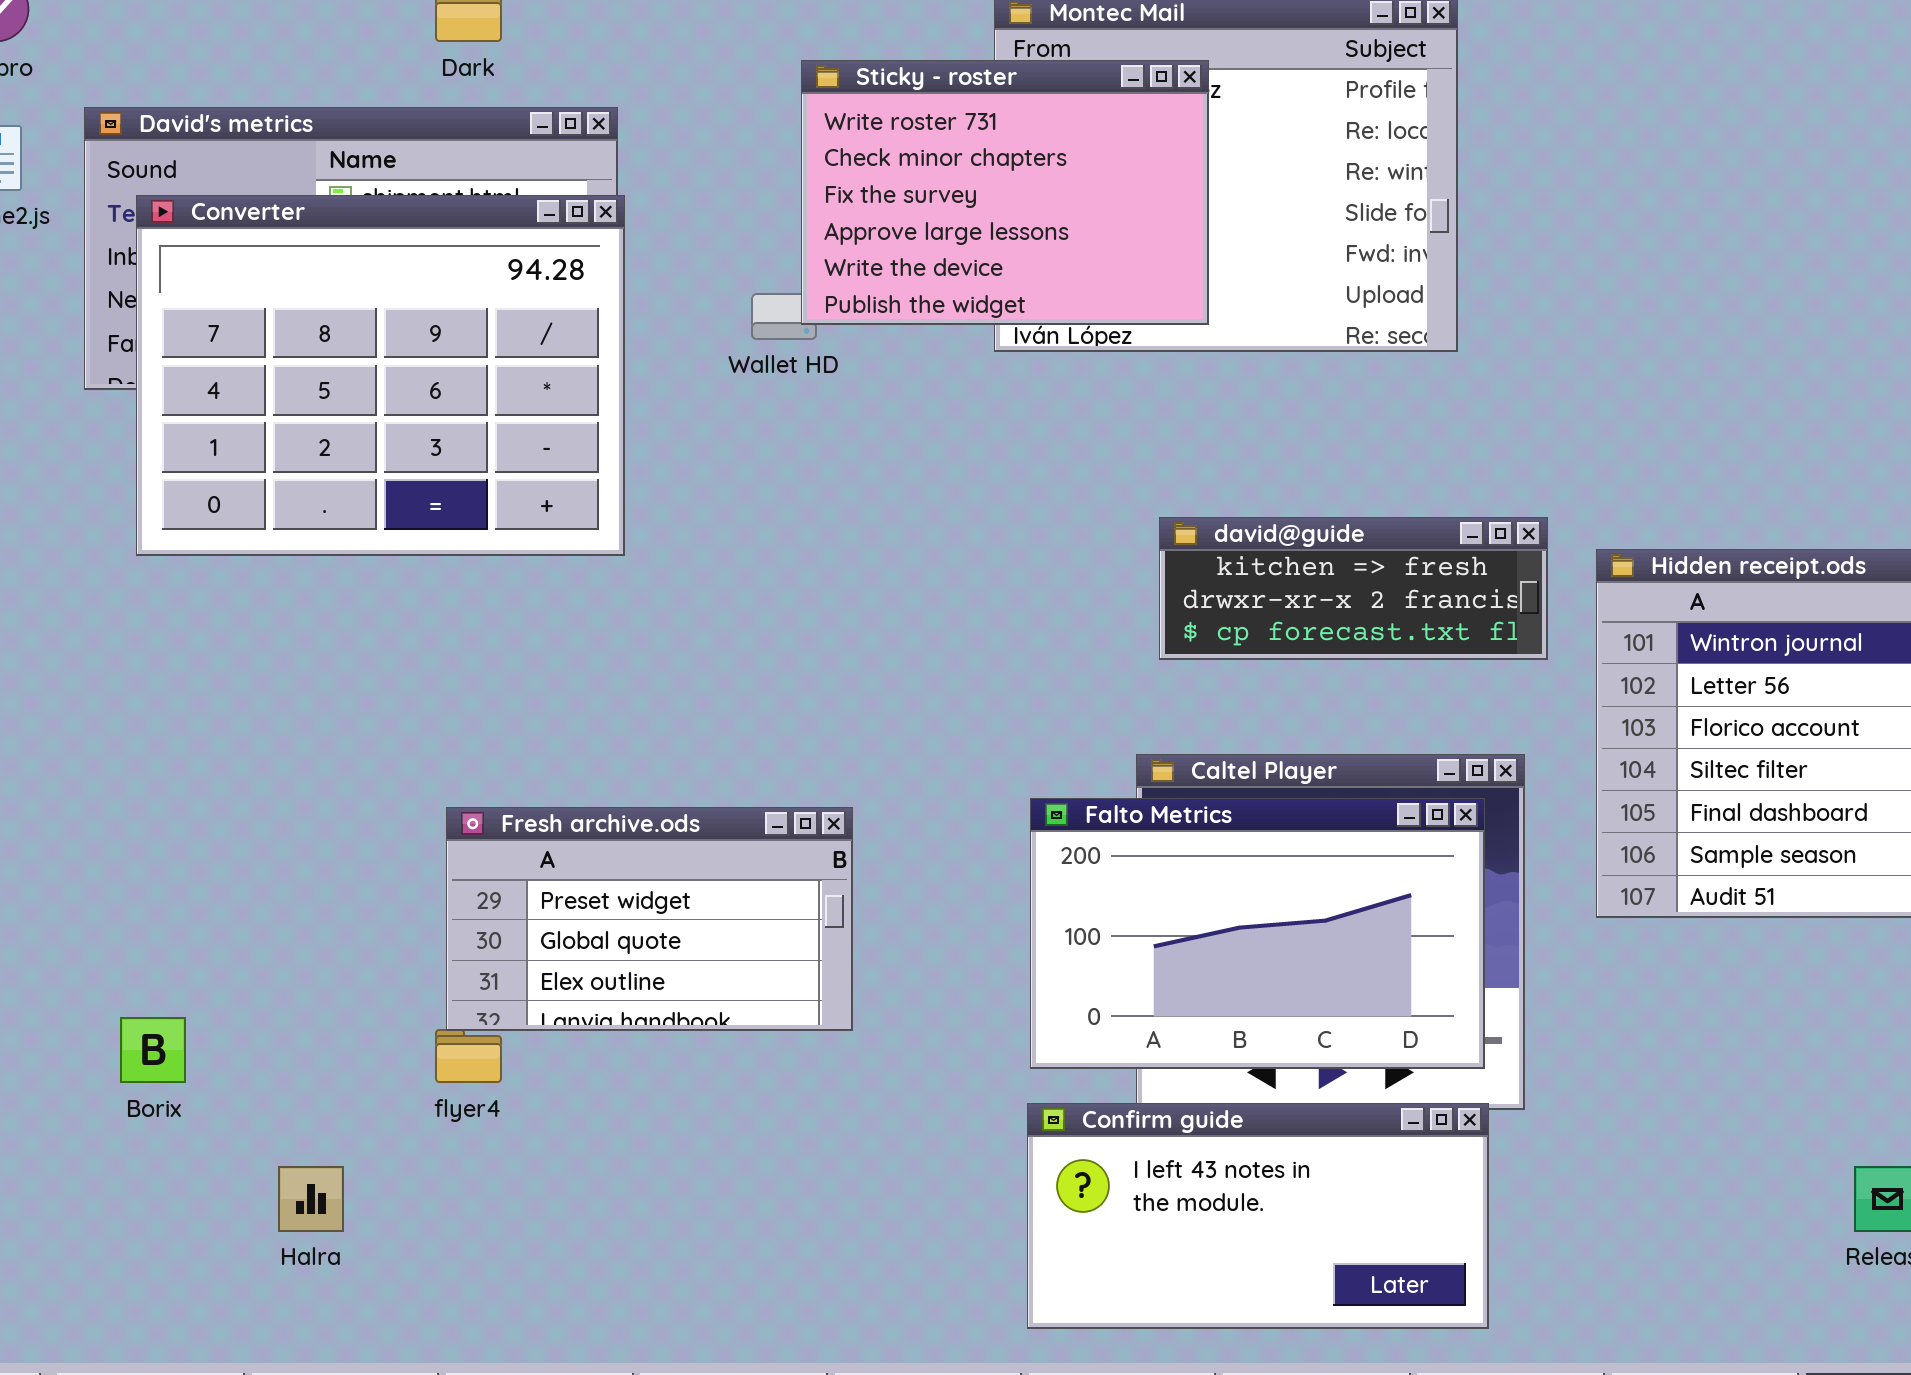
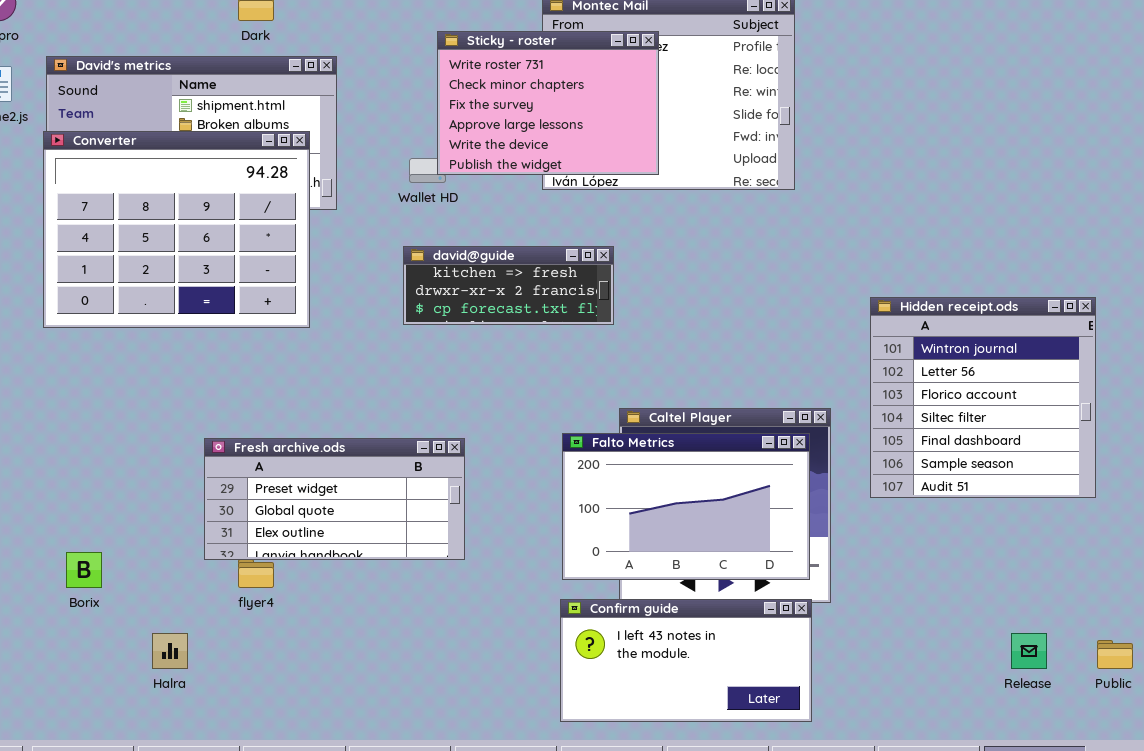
Converter: [136,195,625,556] -> [43,131,310,328], moved
david@guide: [1159,517,1548,660] -> [403,246,614,325], moved
Fresh archive.ods: [446,807,853,1031] -> [204,438,465,560], resized

